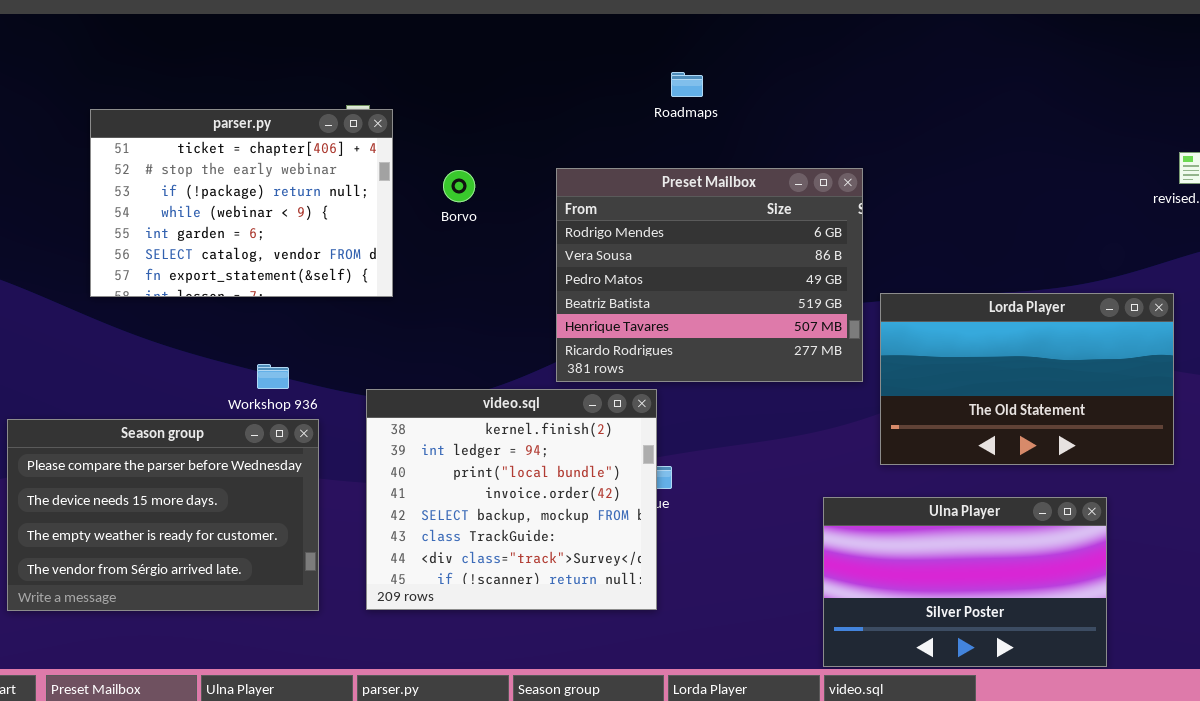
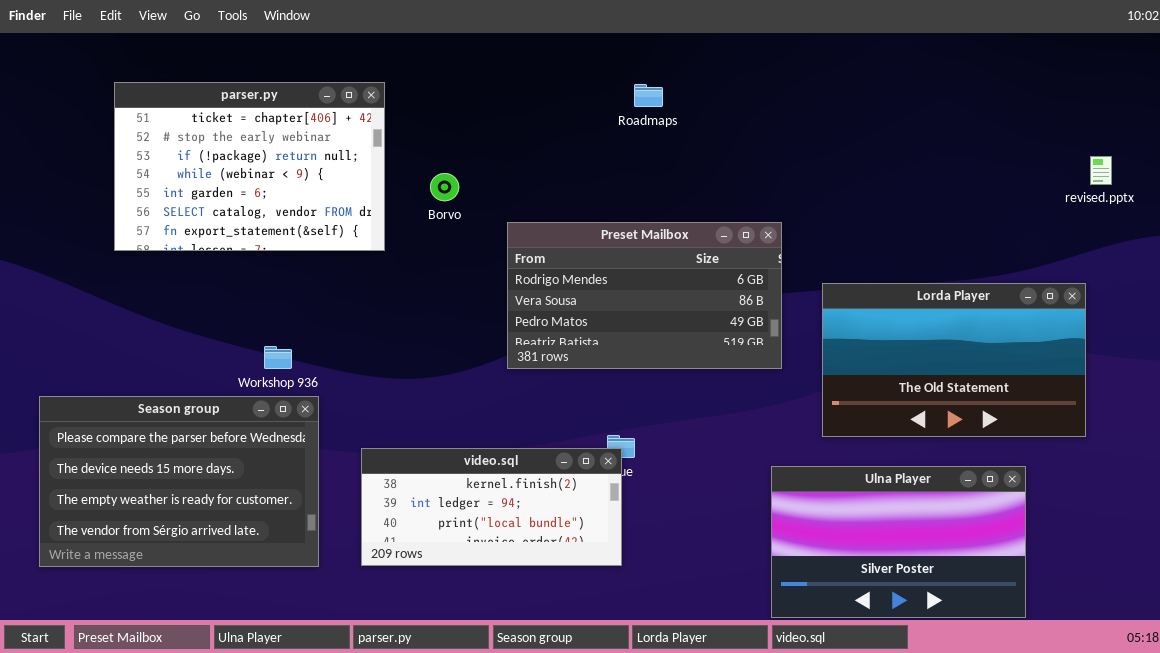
parser.py: [90,109,393,297] -> [114,82,385,251], moved
Preset Mailbox: [556,168,863,382] -> [507,222,782,369], moved, resized
video.sql: [366,389,657,610] -> [361,448,622,566], resized

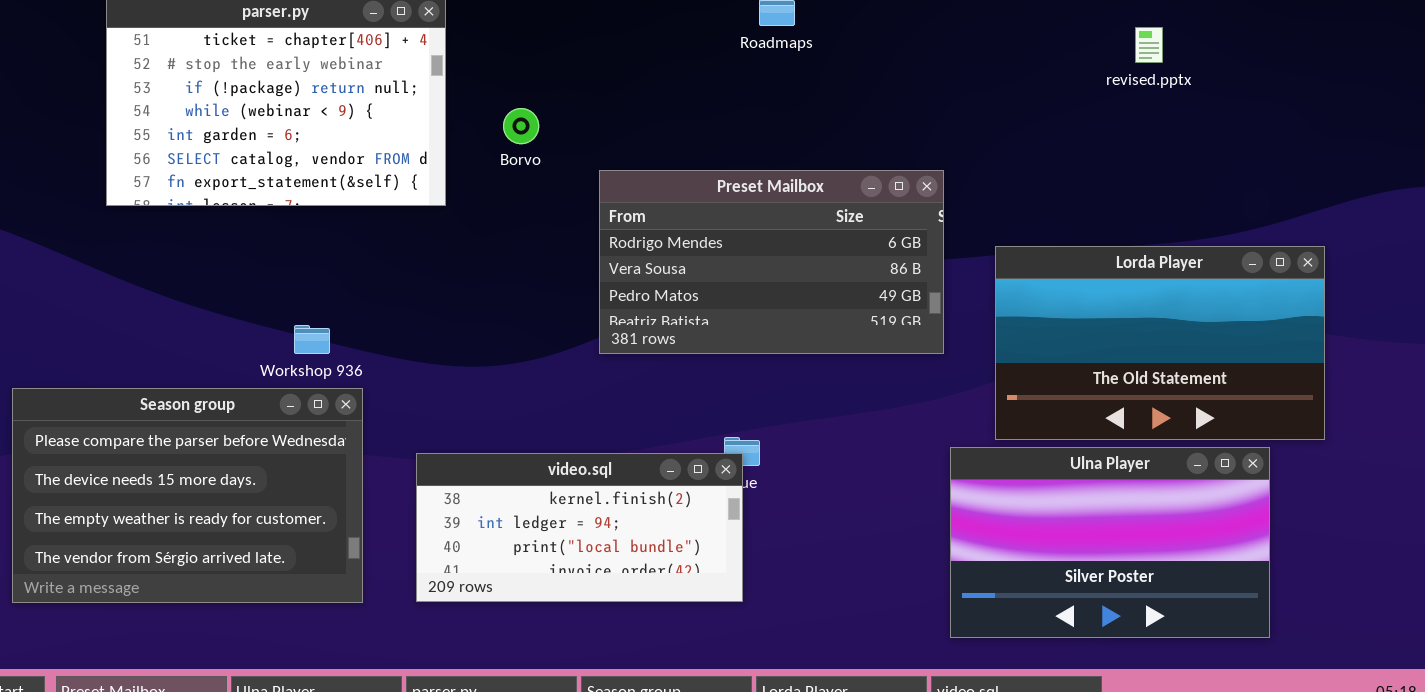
revised.pptx: [1090,156,1112,185] -> [1135,27,1163,63], moved
Ulna Player: [771,466,1026,618] -> [950,447,1270,638], moved

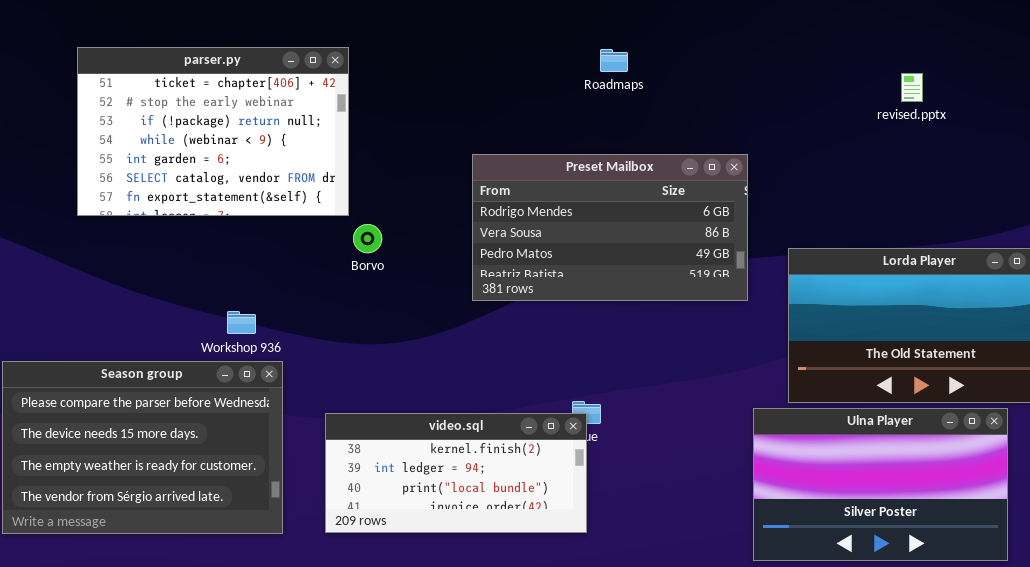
Borvo: [503,108,539,144] -> [353,224,382,253], moved
Preset Mailbox: [599,170,944,354] -> [472,154,748,301], moved

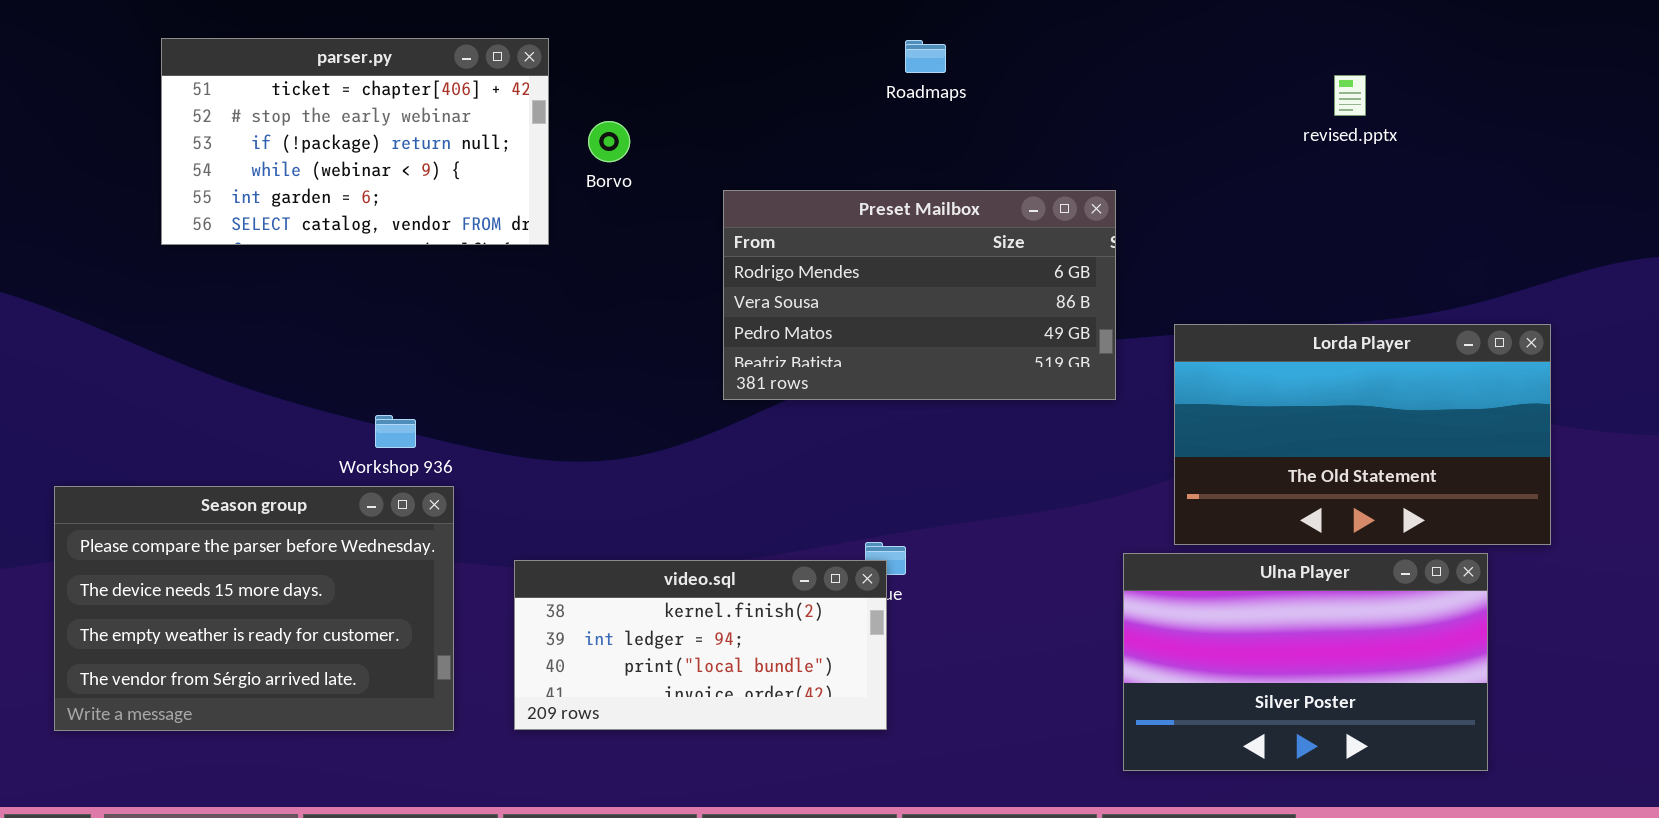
parser.py: [77,47,349,216] -> [161,38,549,245], resized
Borvo: [353,224,382,253] -> [588,121,630,162], moved

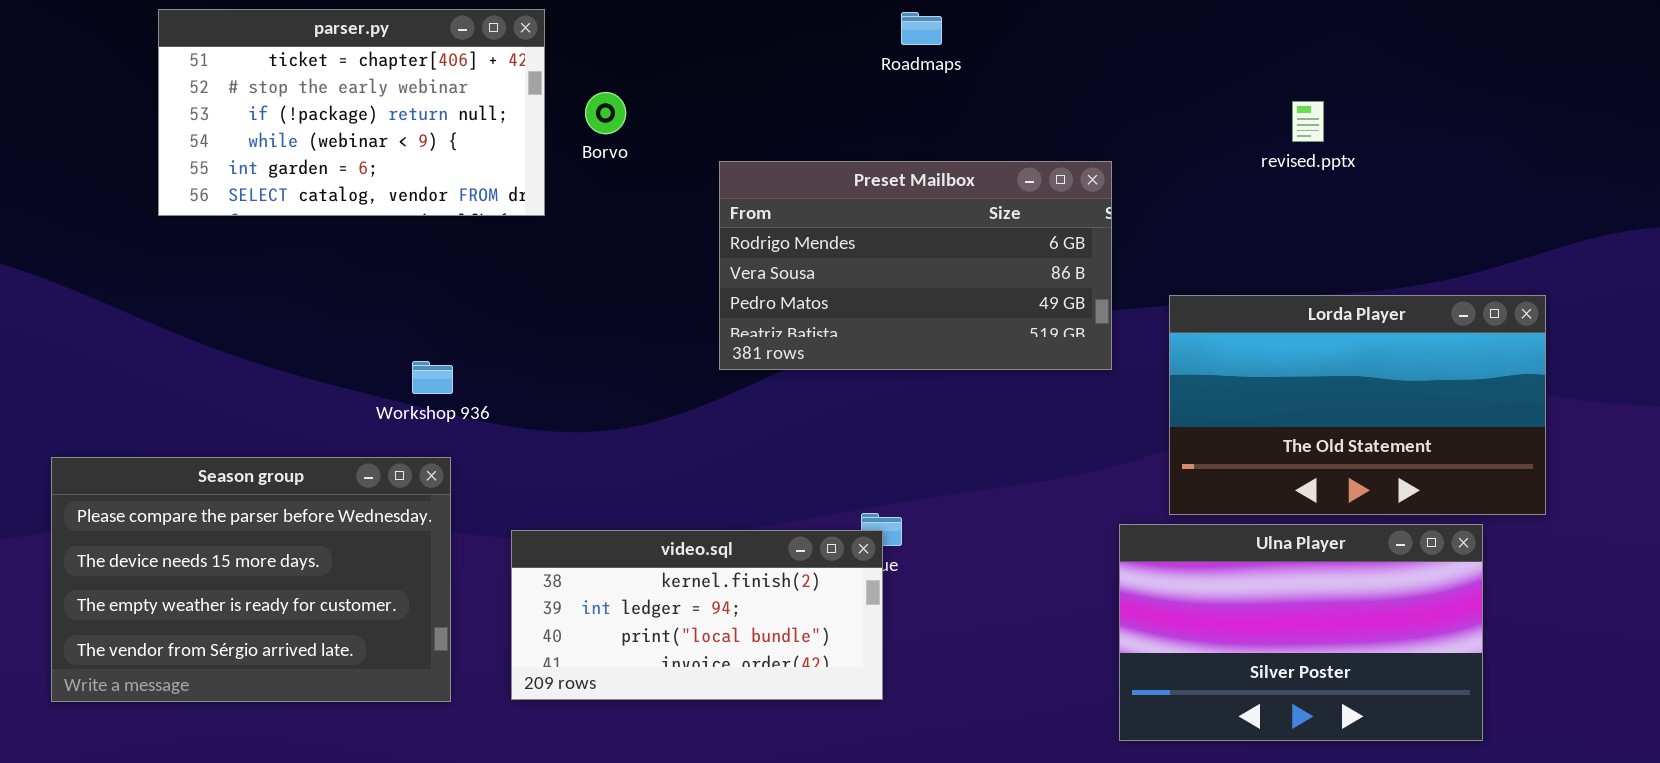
revised.pptx: [1334,75,1366,116] -> [1292,101,1324,142], moved
Workshop 936: [375,415,416,448] -> [412,361,453,394], moved

